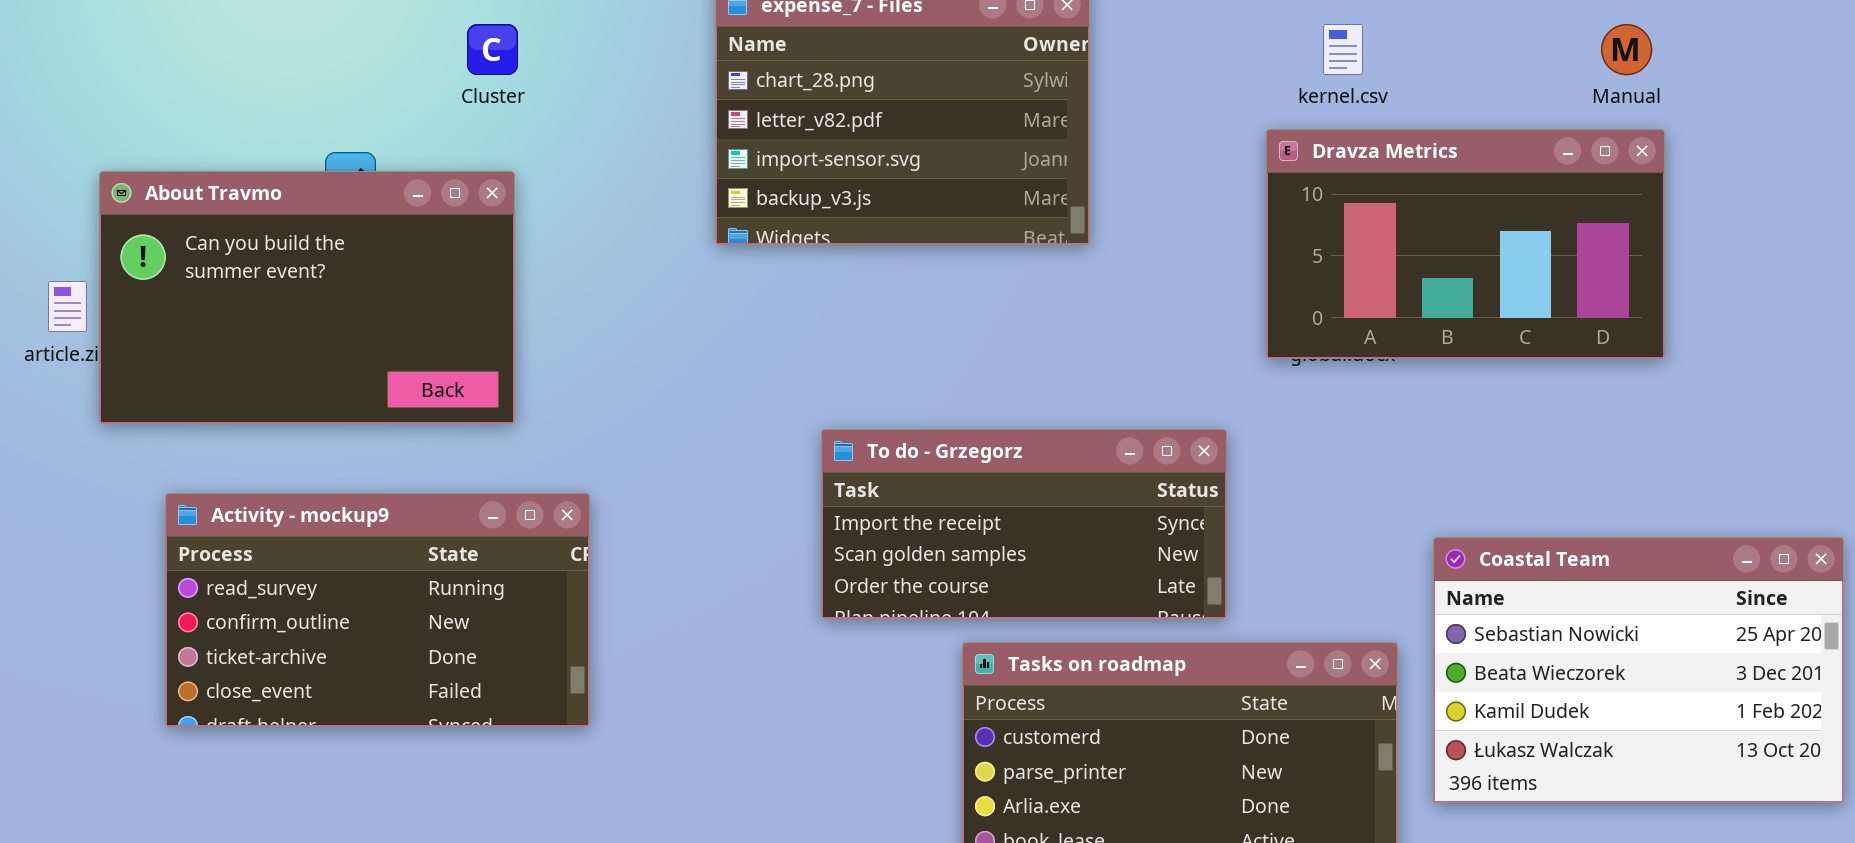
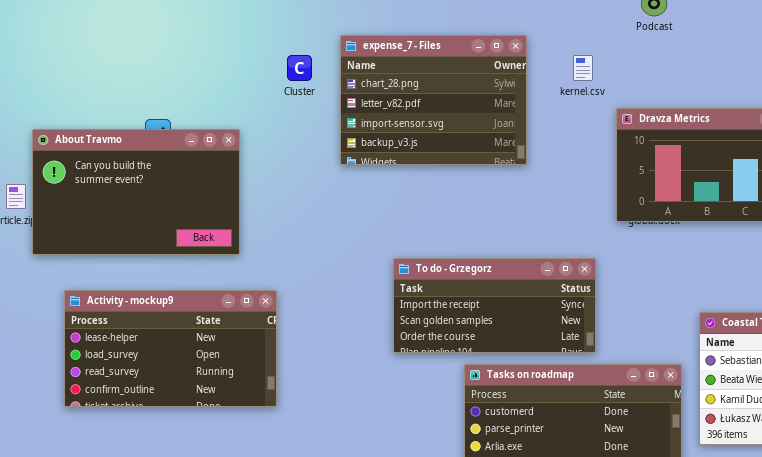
Cluster: [467,24,518,75] -> [287,55,312,81], moved
kernel.csv: [1323,24,1363,75] -> [573,55,593,81], moved
Activity - mockup9: [165,493,590,727] -> [64,290,277,407], scrolled up 2 rows

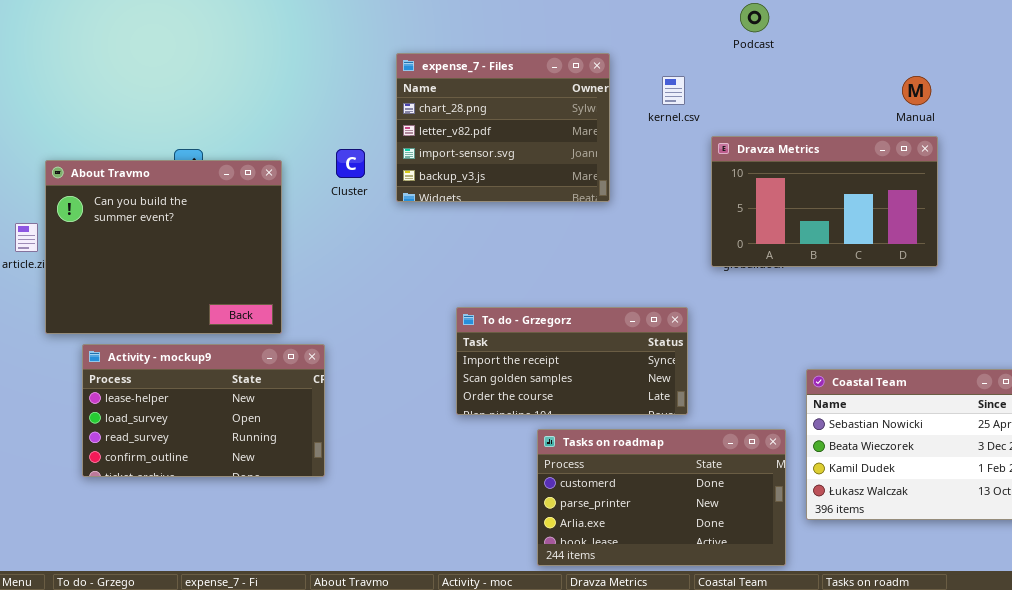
Cluster: [287,55,312,81] -> [336,149,365,178], moved
About Travmo: [32,129,240,255] -> [45,160,282,334], resized

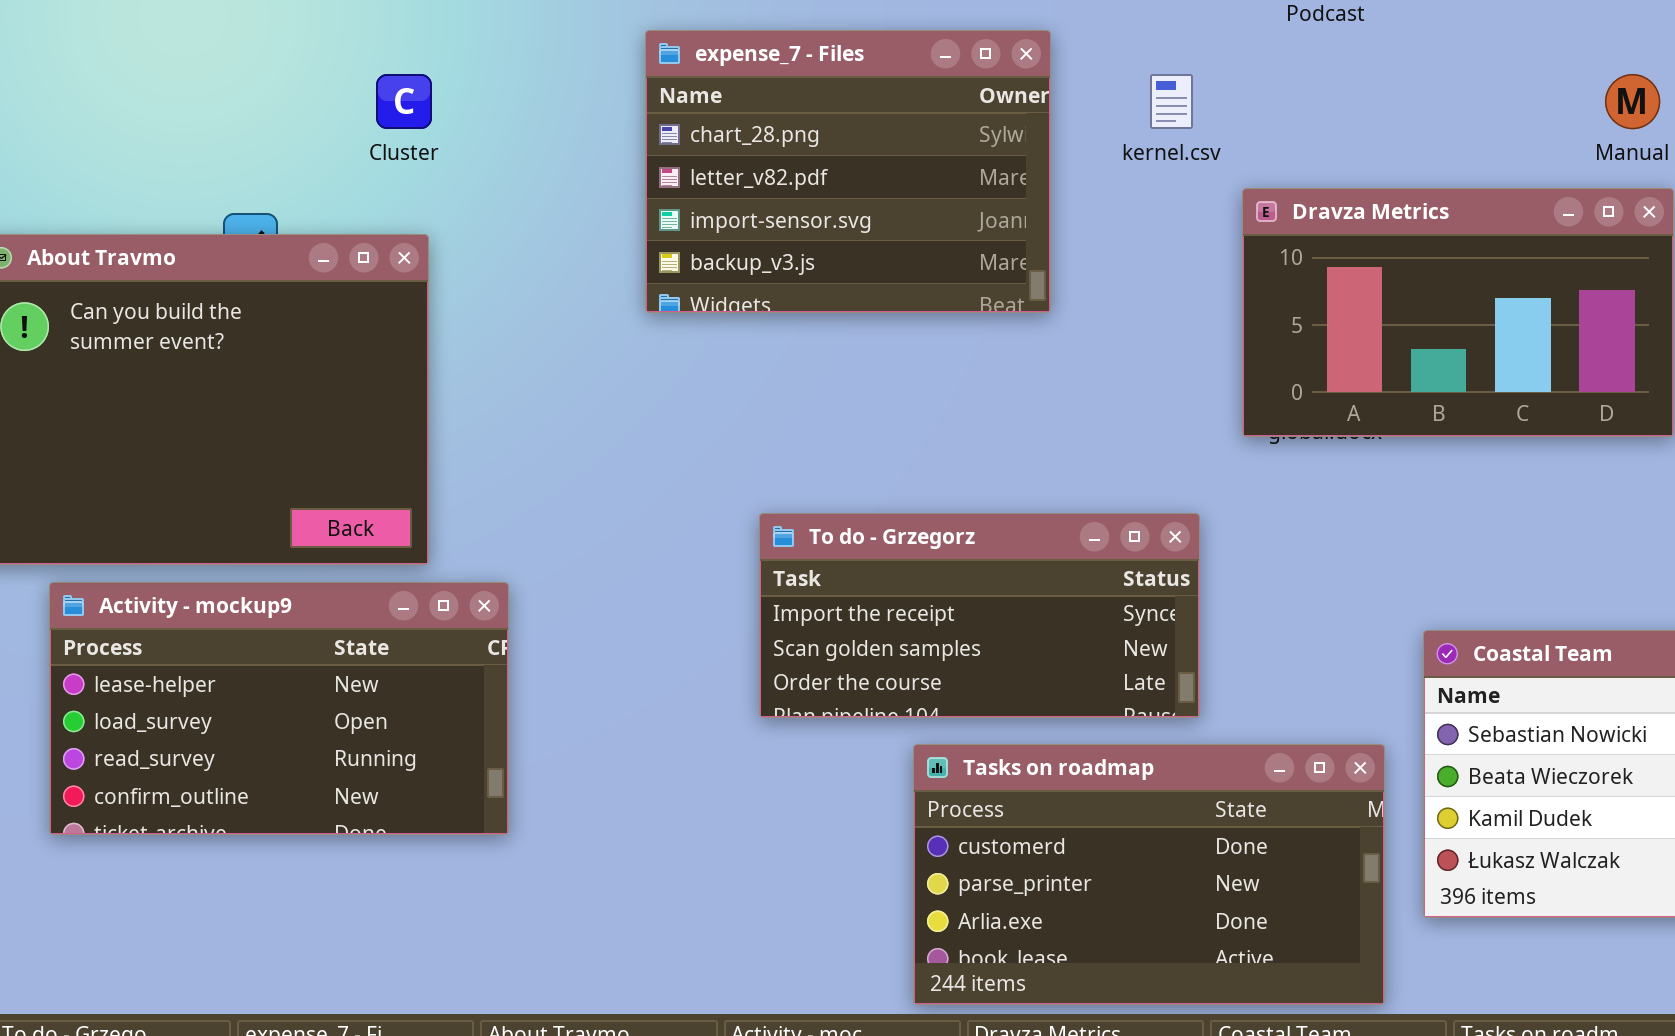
Cluster: [336,149,365,178] -> [376,74,432,129], moved

